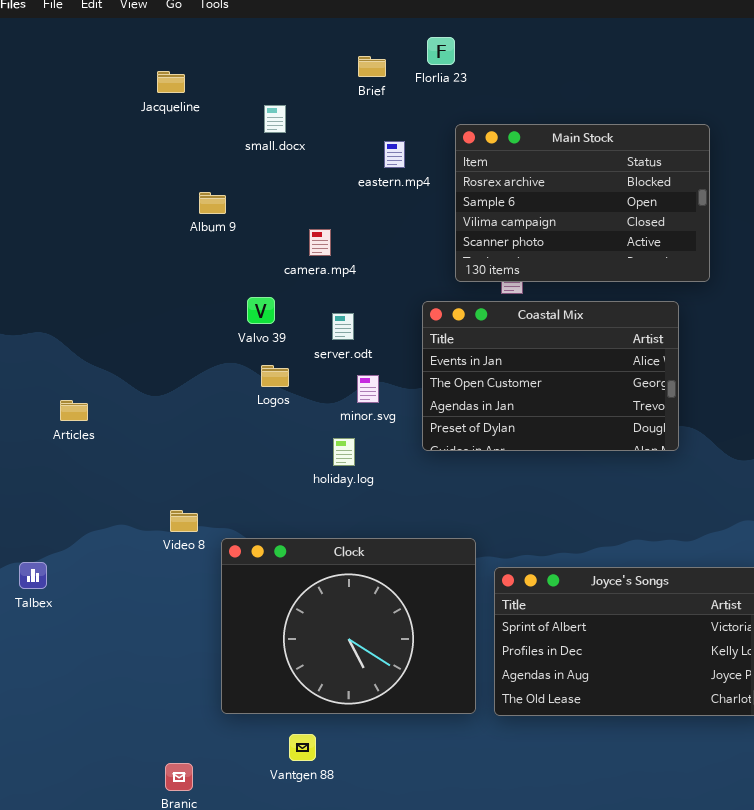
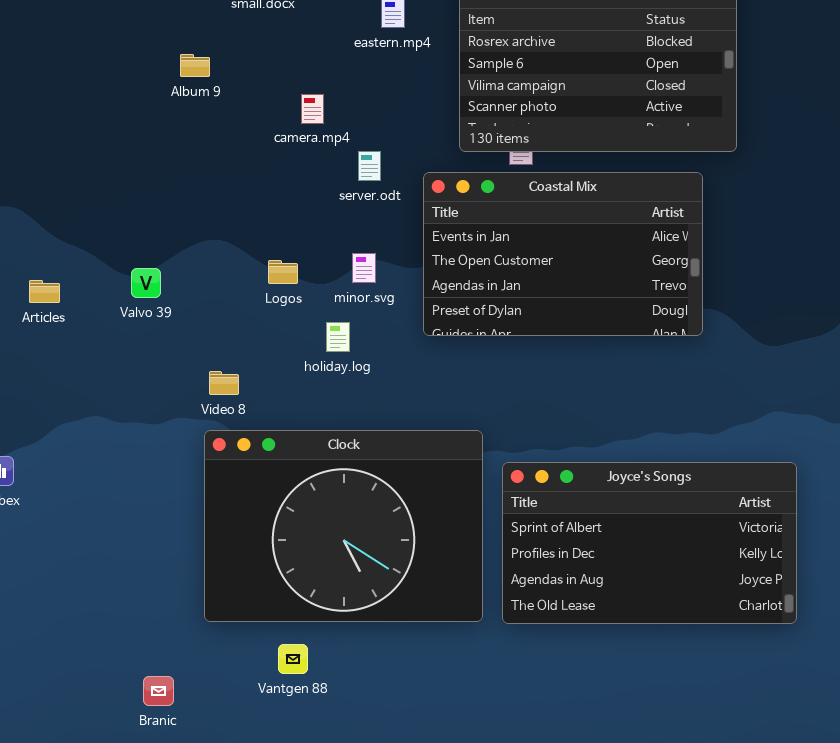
Valvo 39: [247,297,275,324] -> [131,268,161,298], moved
server.odt: [332,313,354,340] -> [358,151,381,181], moved
Logos: [261,365,289,387] -> [268,260,298,284], moved
Video 8: [170,510,198,532] -> [209,371,239,395], moved

